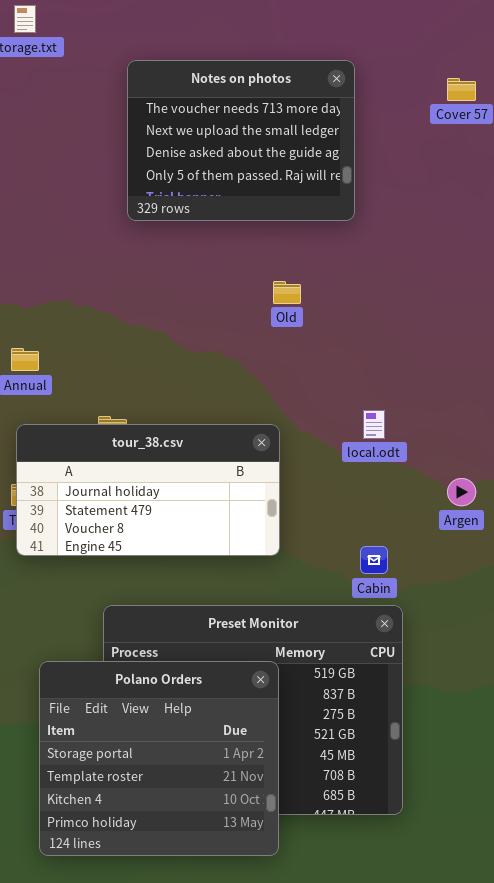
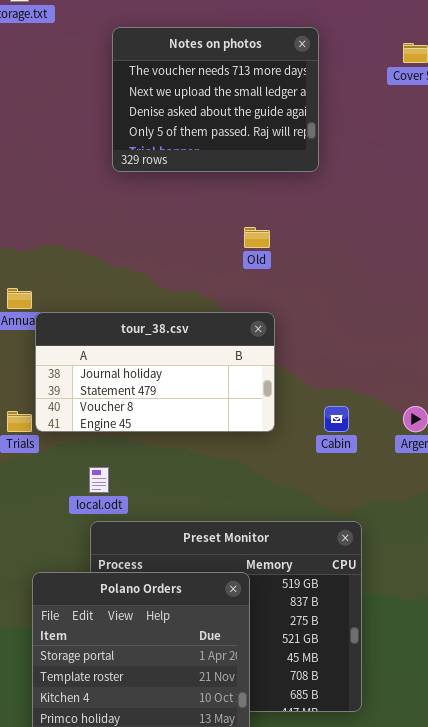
local.odt: [363,410,385,439] -> [89,467,109,493], moved
tour_38.csv: [16,424,280,556] -> [35,312,275,432], moved
Cabin: [360,546,388,574] -> [324,406,349,432], moved

